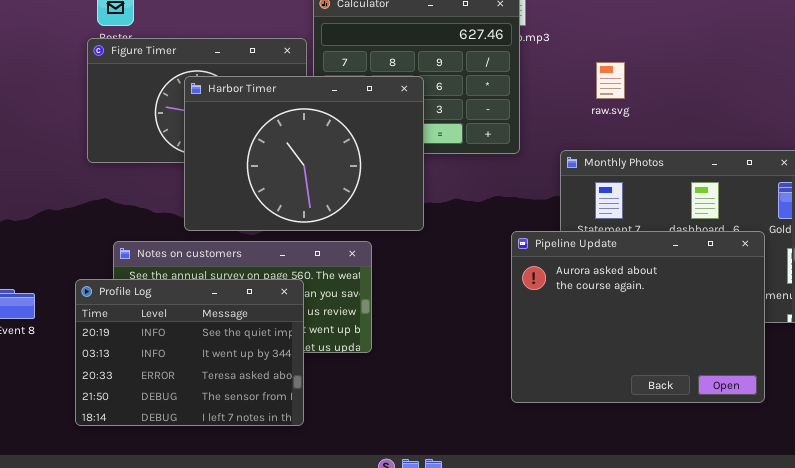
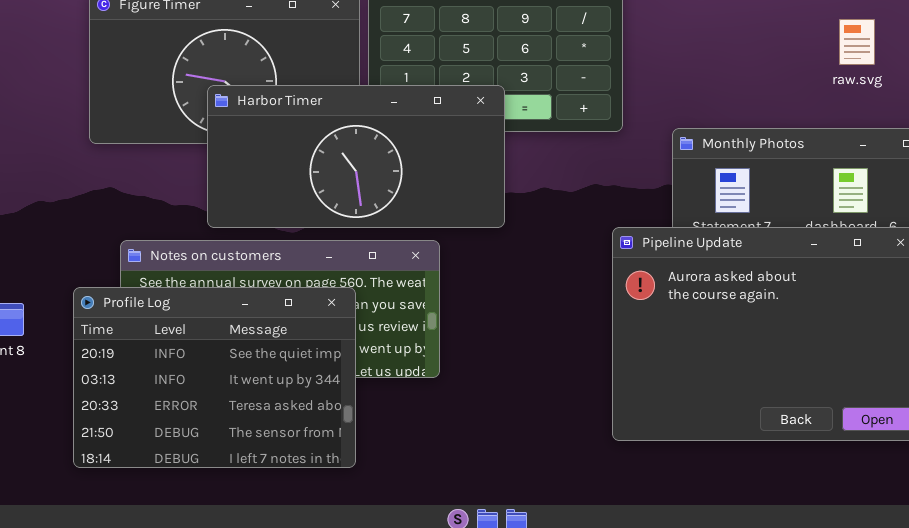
raw.svg: [596,62,625,99] -> [839,19,875,65], moved
Harbor Timer: [184,76,424,231] -> [207,85,505,228], resized

